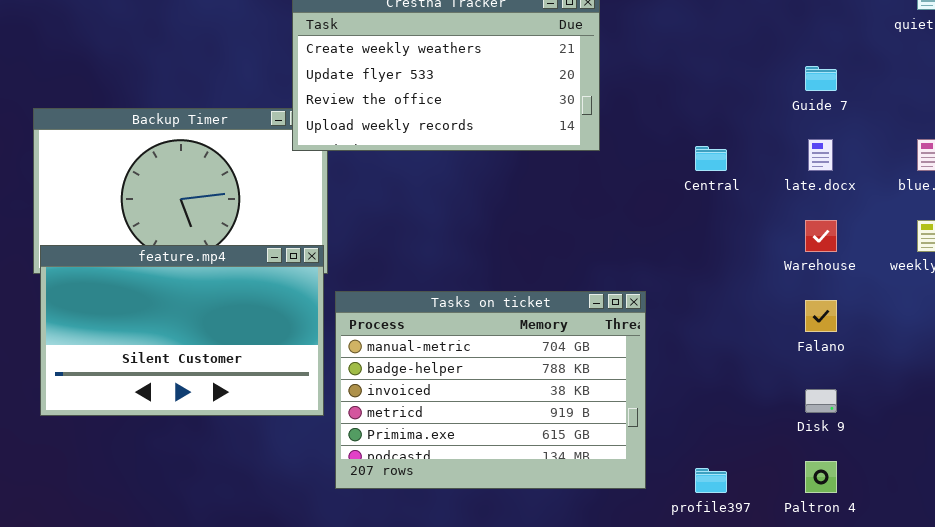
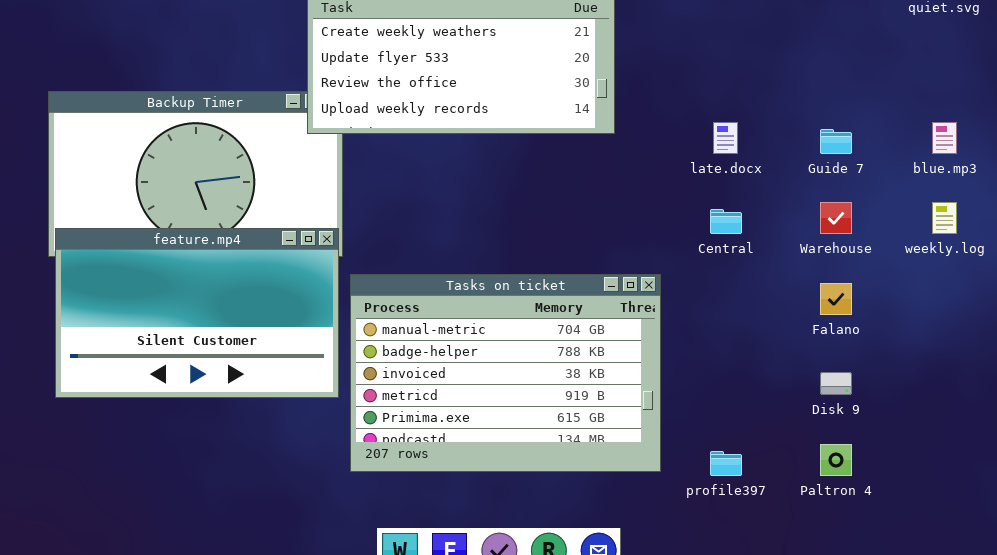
Guide 7: [805,66,837,91] -> [820,129,852,154], moved
late.docx: [808,139,833,171] -> [713,122,738,154], moved
Central: [695,146,727,171] -> [710,209,742,234], moved

